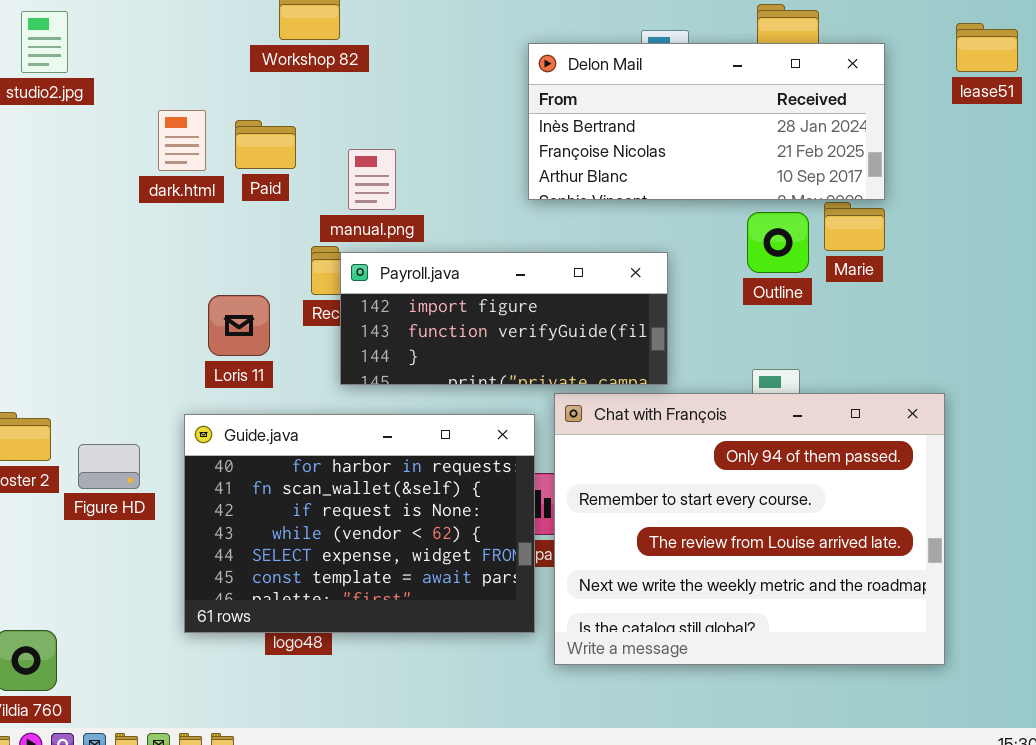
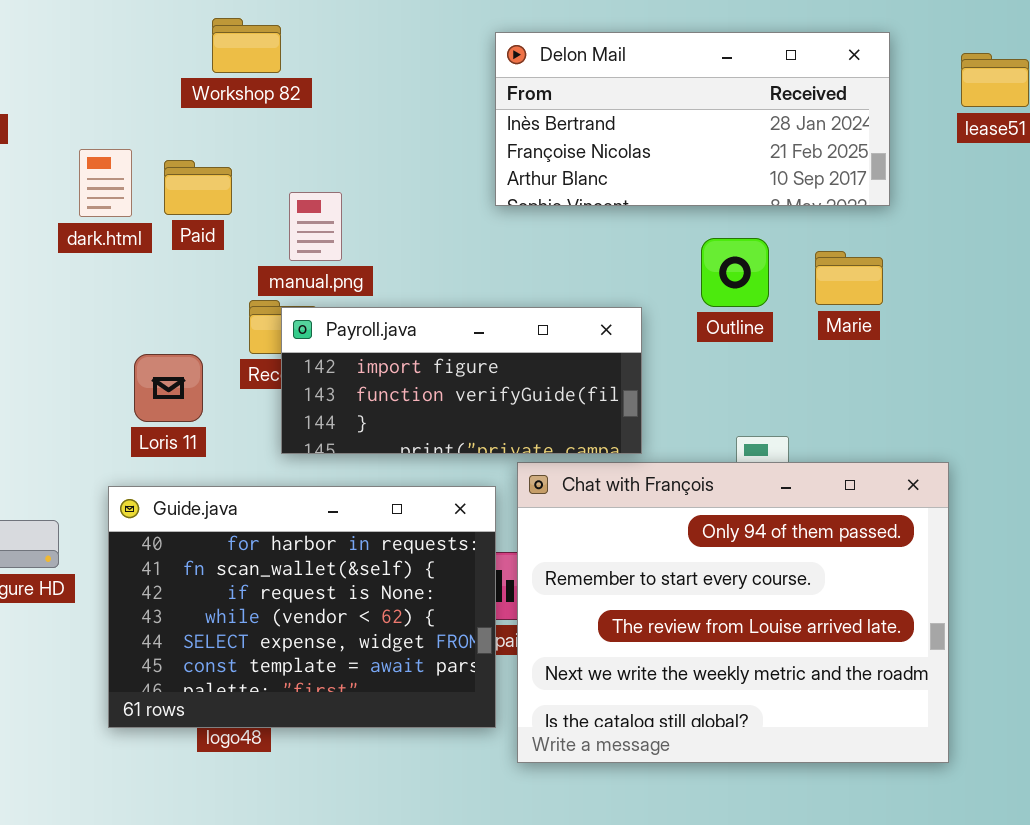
Delon Mail: [528,43,885,200] -> [495,32,890,206], moved
Outline: [747,212,809,273] -> [701,238,769,307], moved

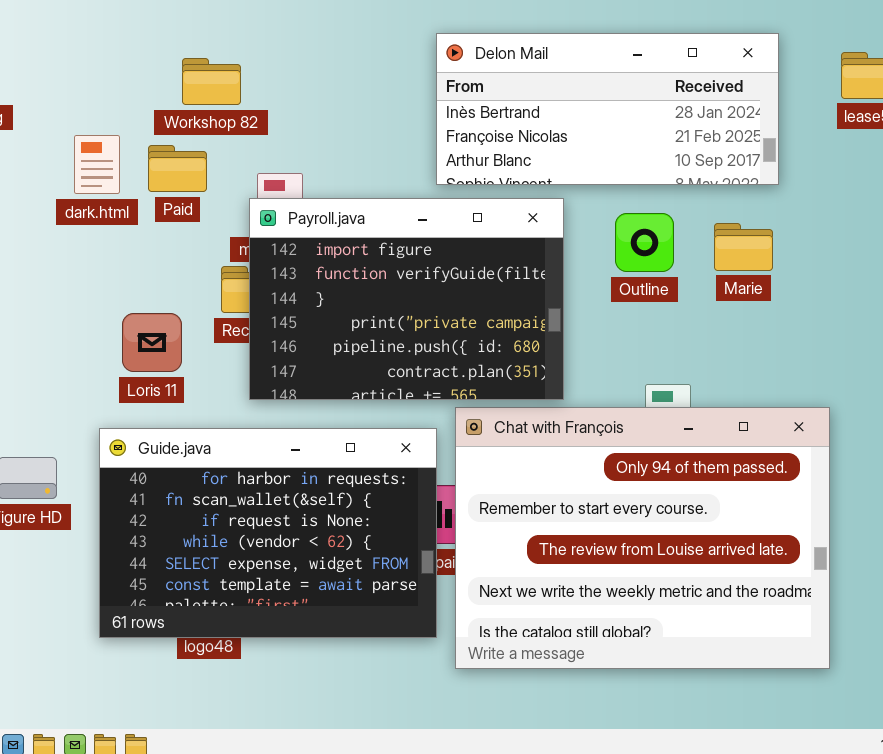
Workshop 82: [212,18,281,73] -> [182,58,241,105], moved
Payroll.java: [281,307,642,454] -> [249,198,564,400], resized

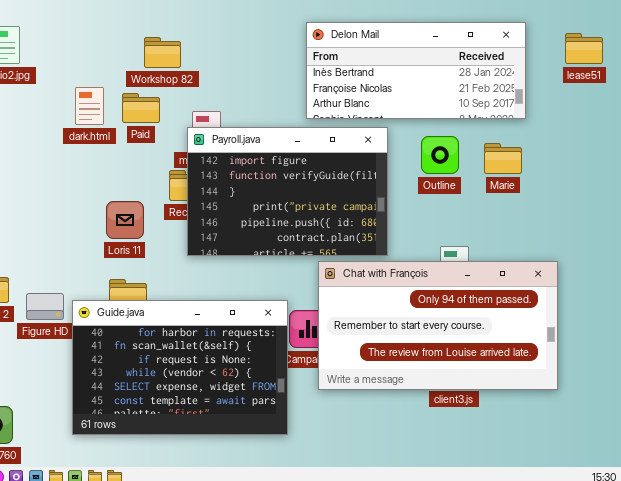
Chat with François: [455,407,830,669] -> [318,261,558,390], resized
Guide.java: [99,428,437,638] -> [72,300,288,435], moved

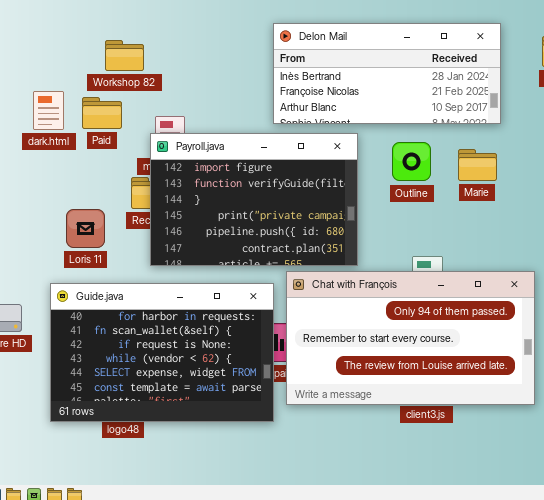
Guide.java: [72,300,288,435] -> [50,283,274,422], moved

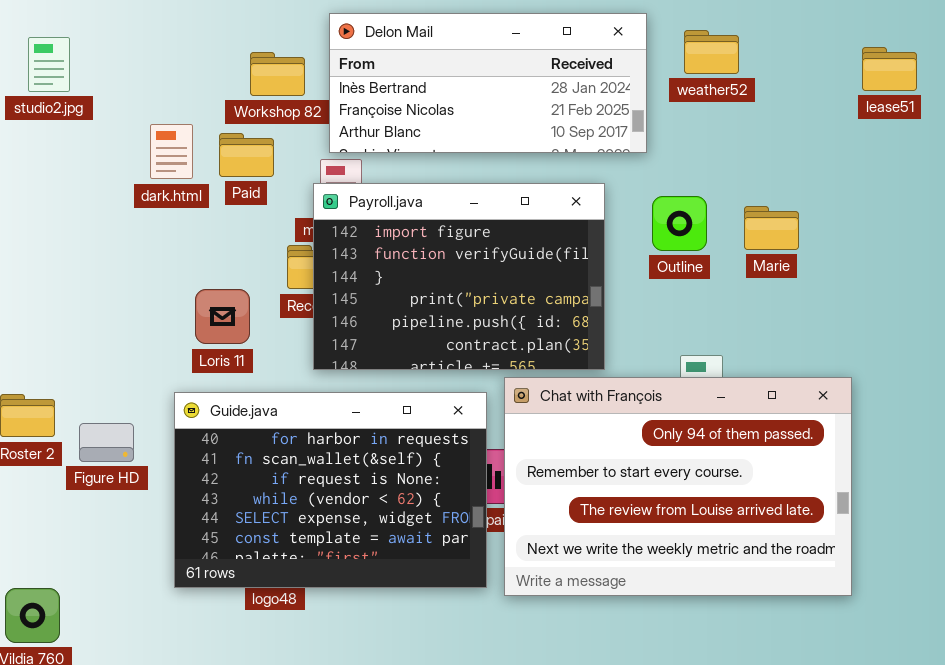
Delon Mail: [273,23,501,124] -> [329,13,647,153], moved
Chat with François: [286,271,535,405] -> [504,377,852,596], resized

